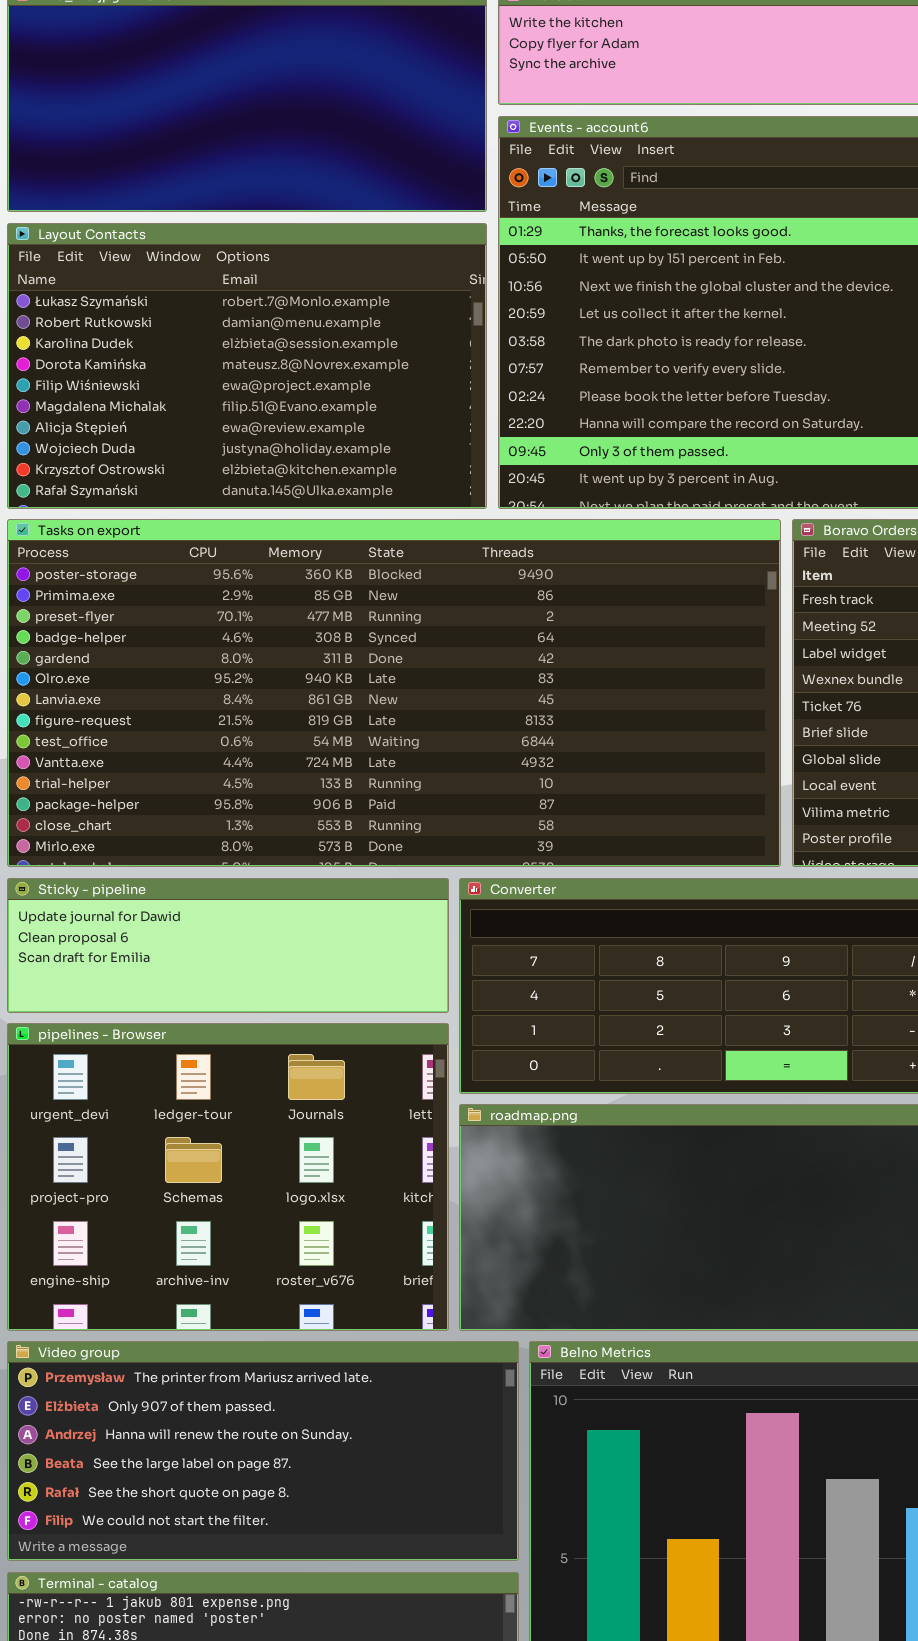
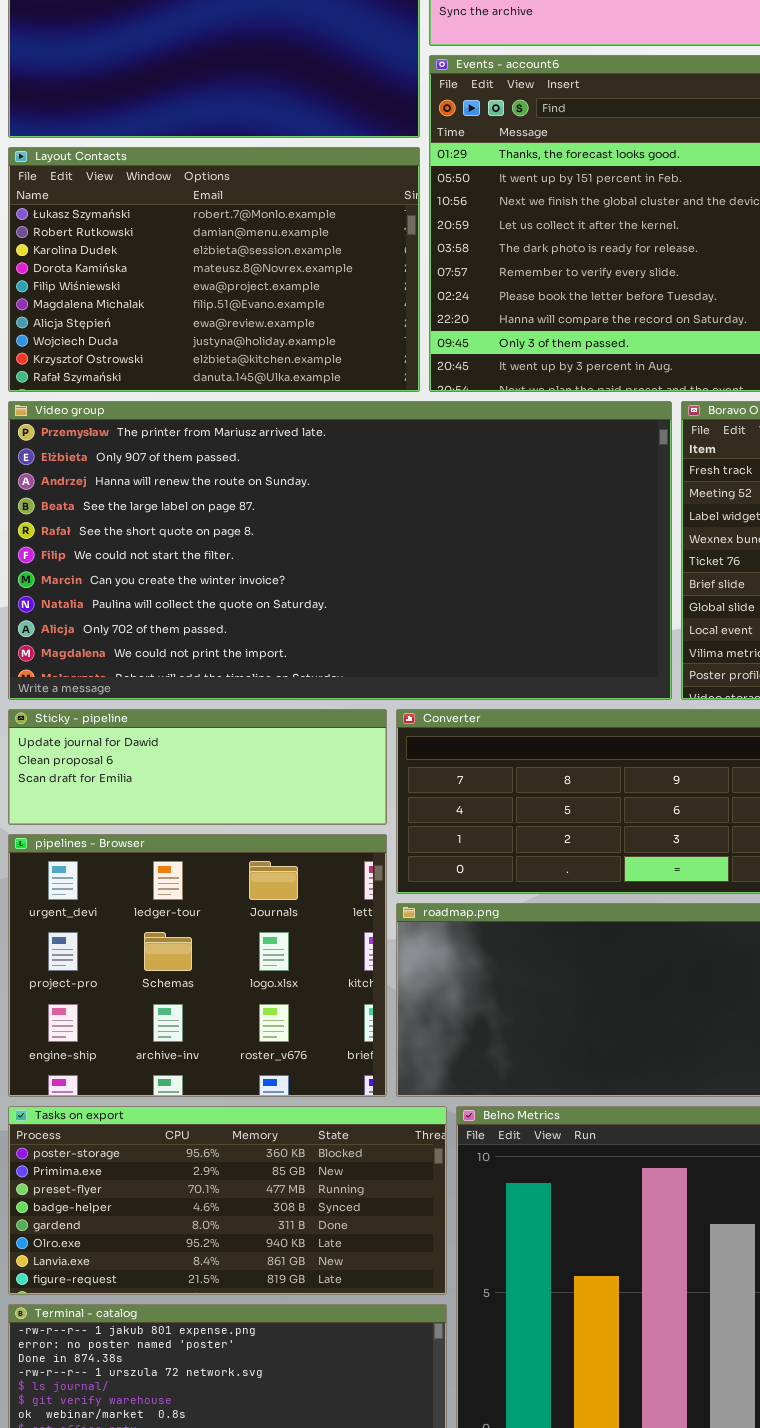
Tasks on export: [7,519,781,867] -> [8,1106,447,1295], moved, resized
Video group: [7,1341,519,1561] -> [8,401,672,700], moved, resized

